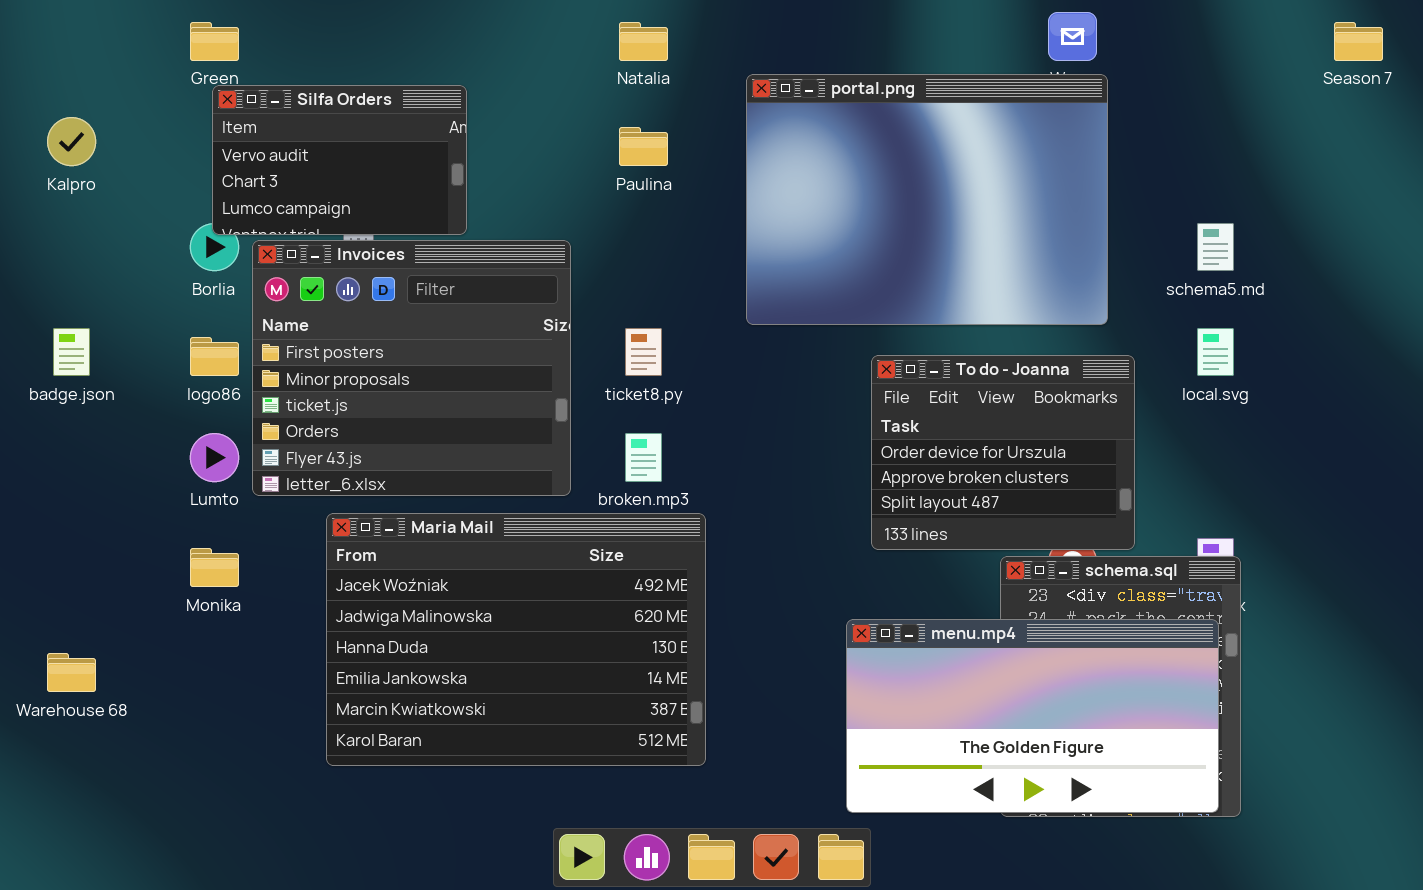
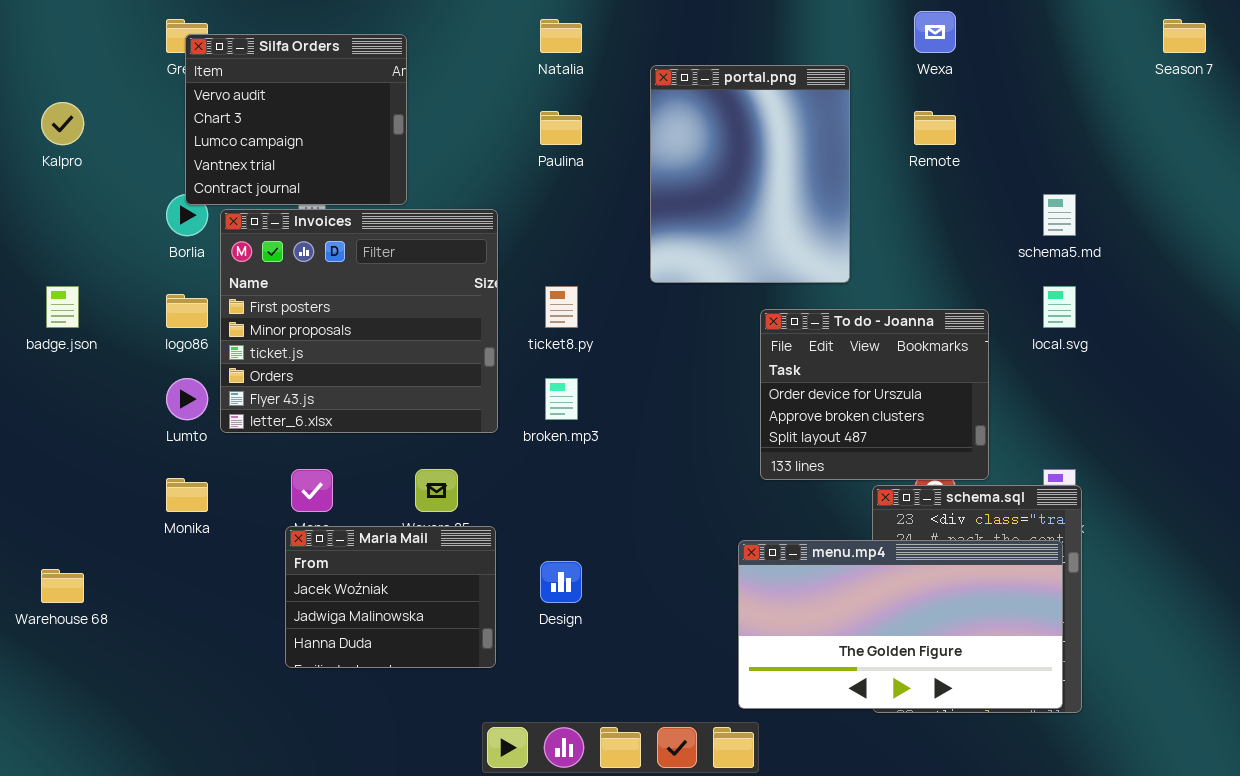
portal.png: [746,74,1108,325] -> [650,65,850,283], resized
Silfa Orders: [212,85,467,235] -> [185,34,407,205], resized
Maria Mail: [326,513,706,766] -> [285,526,496,668], resized

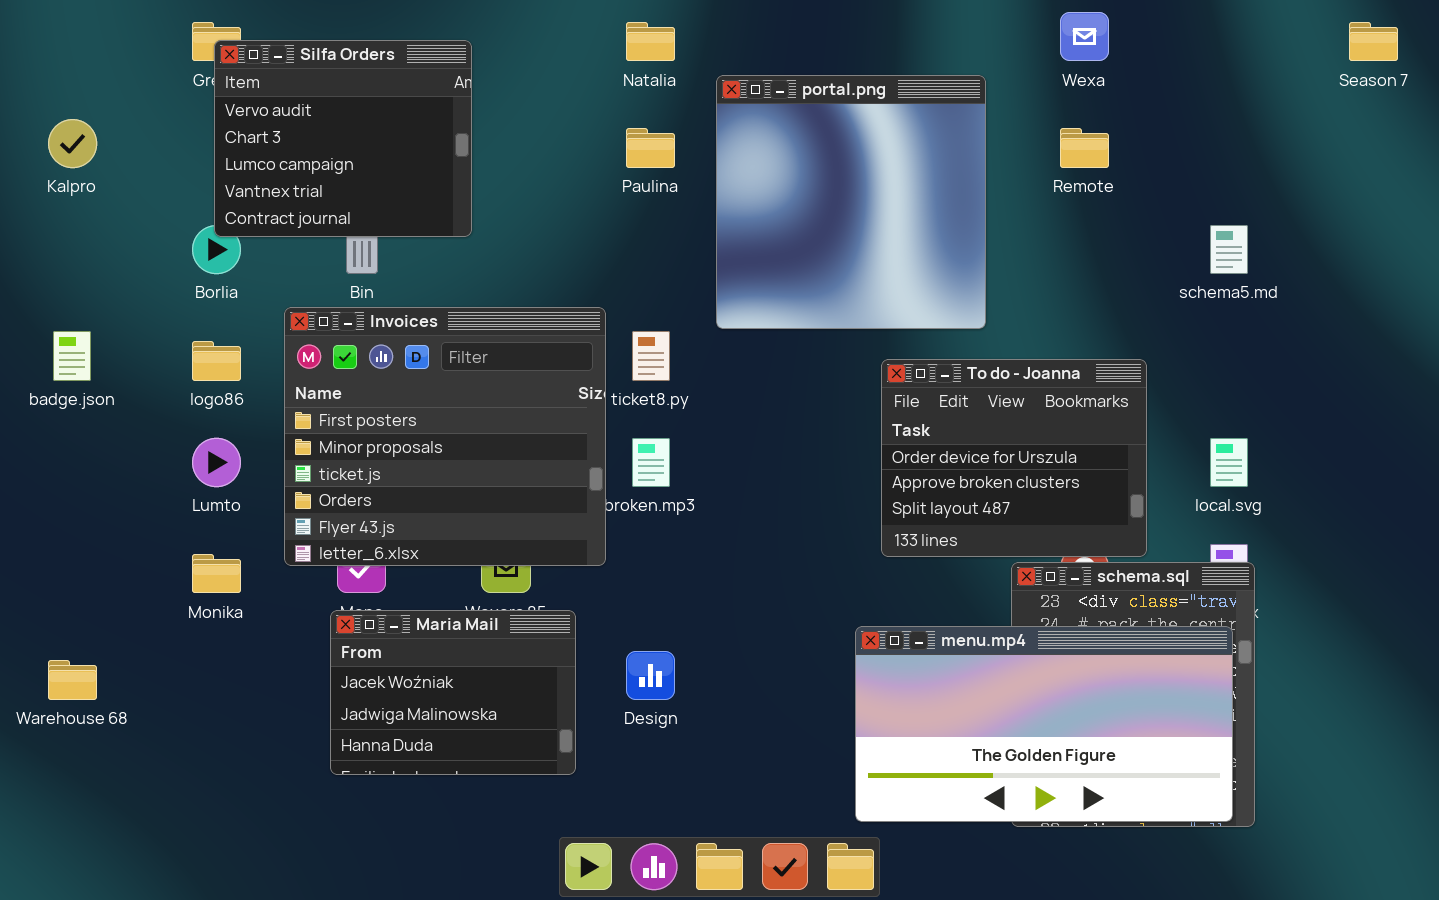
portal.png: [650,65,850,283] -> [716,75,986,329], resized
Invoices: [220,209,498,433] -> [284,307,606,566], moved
local.svg: [1043,286,1076,328] -> [1210,438,1248,487], moved

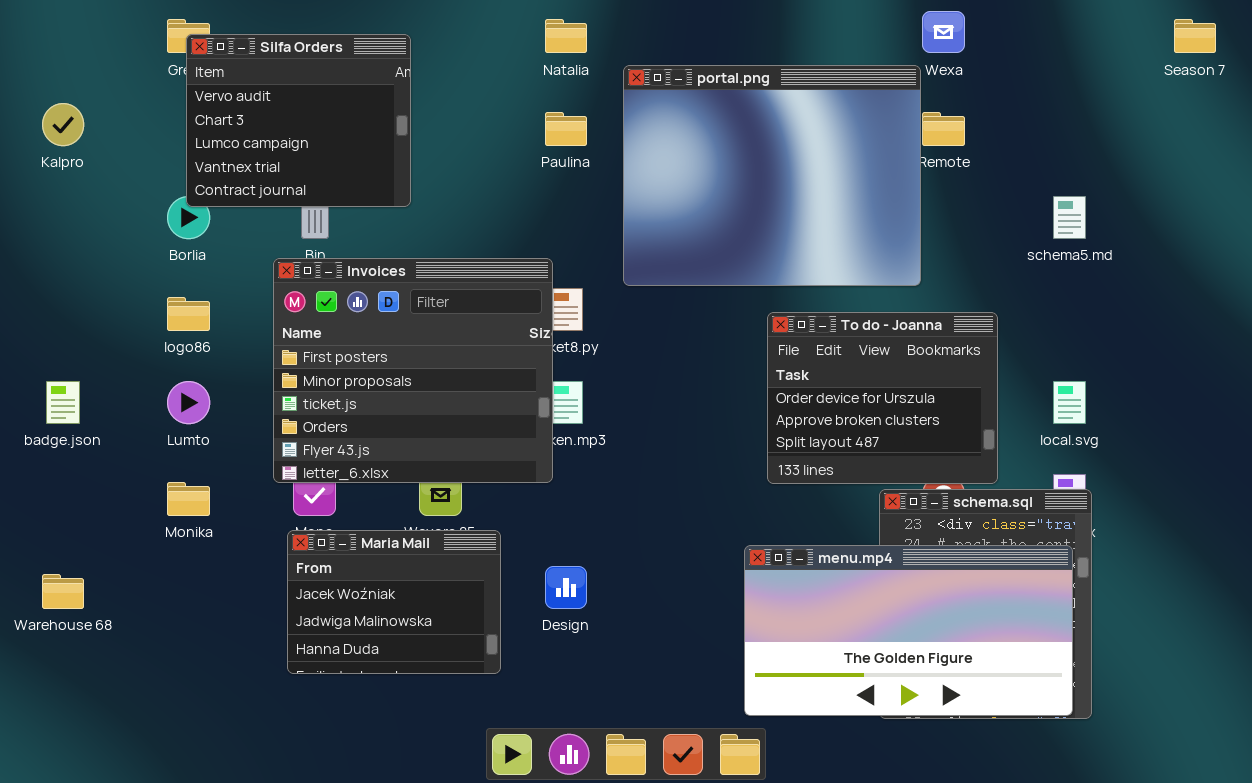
portal.png: [716,75,986,329] -> [623,65,921,286], resized
Invoices: [284,307,606,566] -> [273,258,553,483], moved
badge.json: [53,331,91,381] -> [46,381,80,424], moved

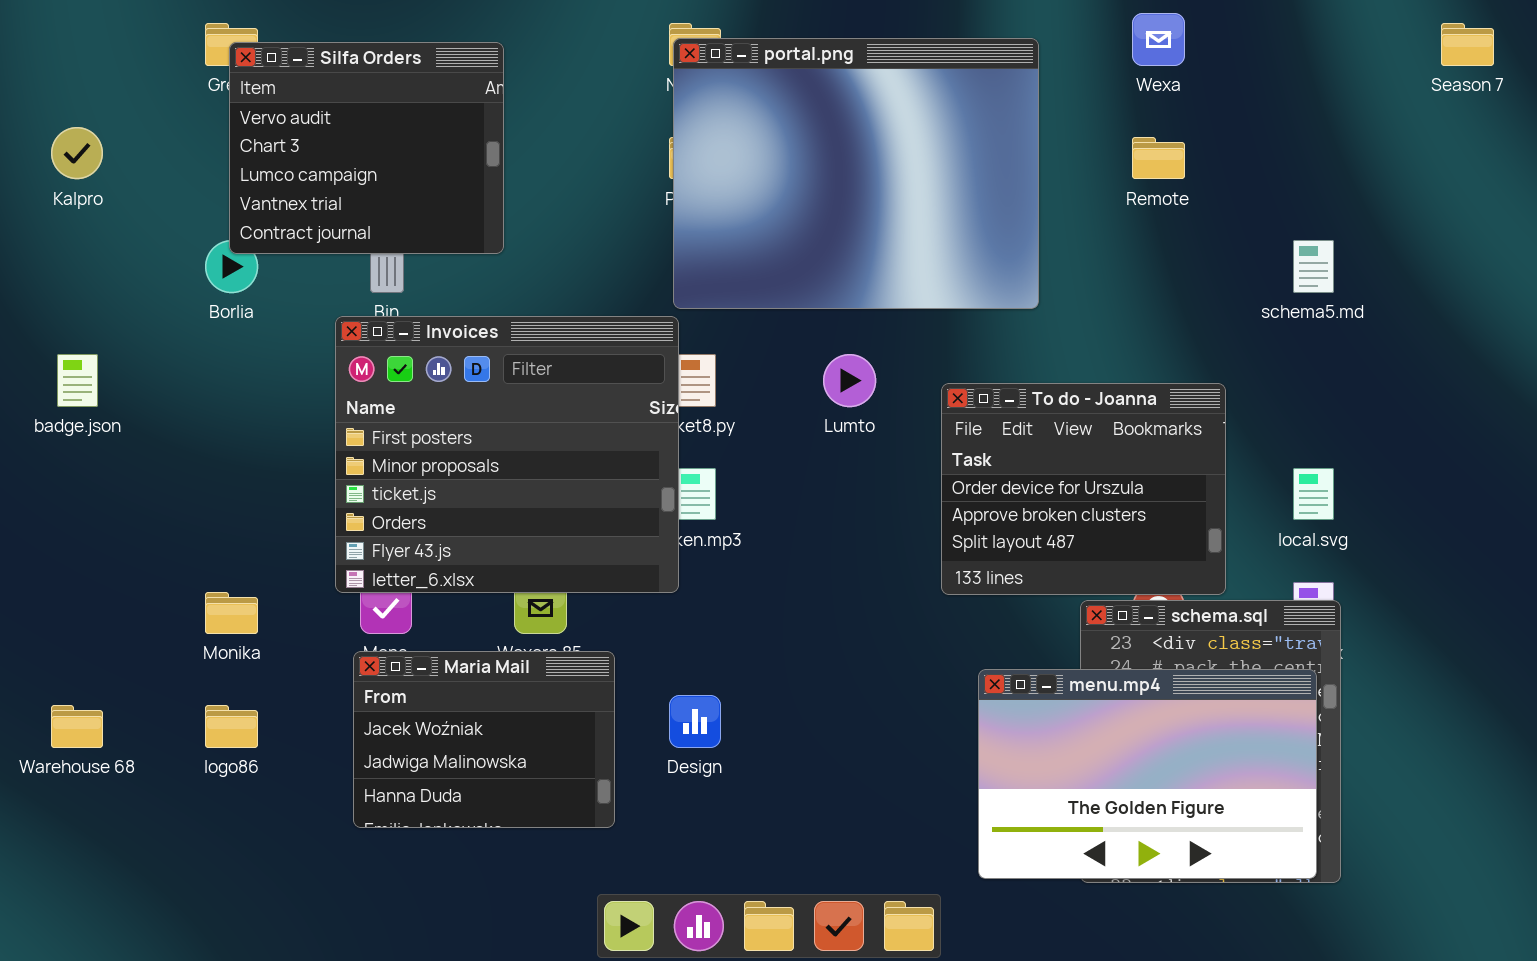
portal.png: [623,65,921,286] -> [673,38,1039,309], moved
logo86: [167,297,210,331] -> [205,705,258,748], moved
badge.json: [46,381,80,424] -> [57,354,98,407], moved
Lumto: [167,381,210,424] -> [823,354,876,407], moved
menu.mp4: [744,545,1073,716] -> [978,669,1317,879], resized

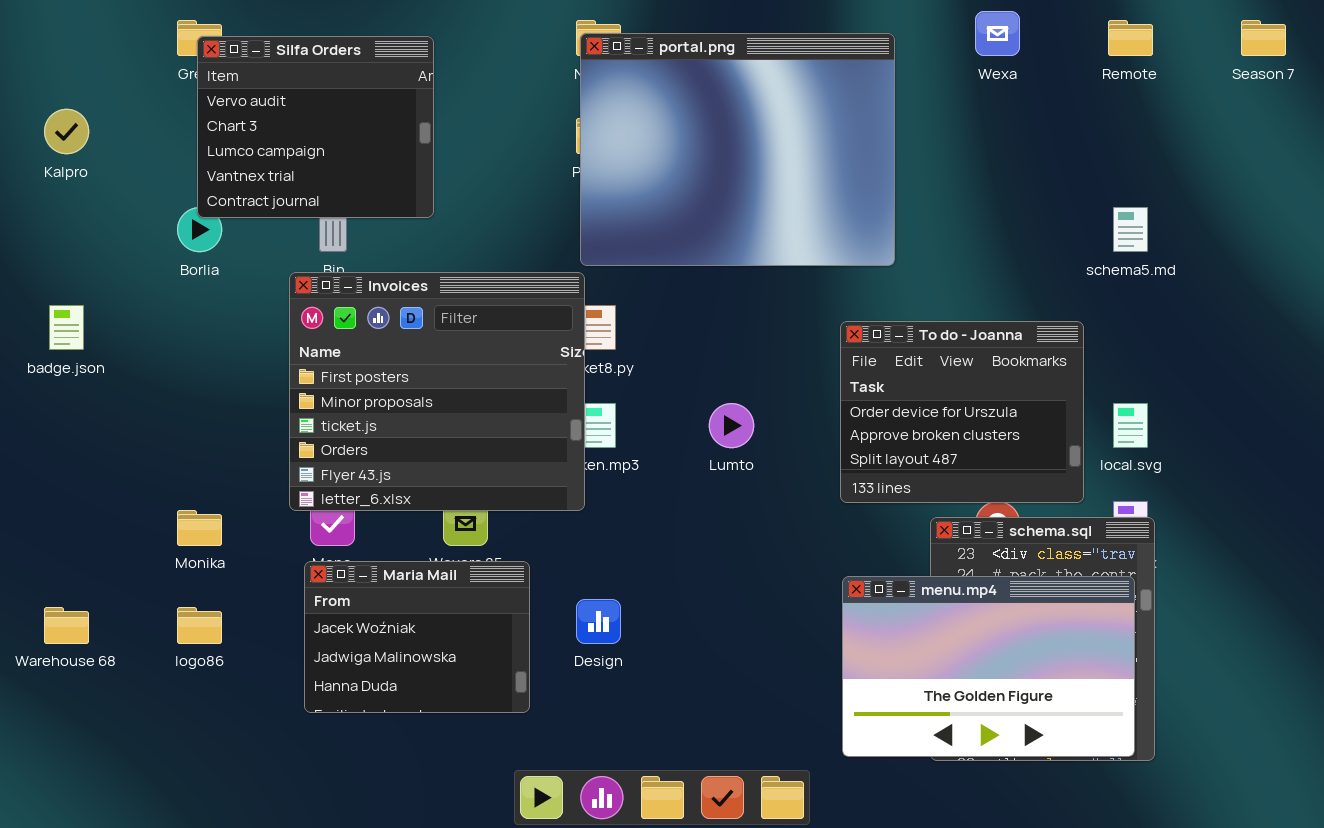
Remote: [1132,137,1185,179] -> [1108,20,1153,56], moved
Lumto: [823,354,876,407] -> [709,403,754,448], moved
To do - Joanna: [941,383,1226,595] -> [840,321,1084,503], moved

